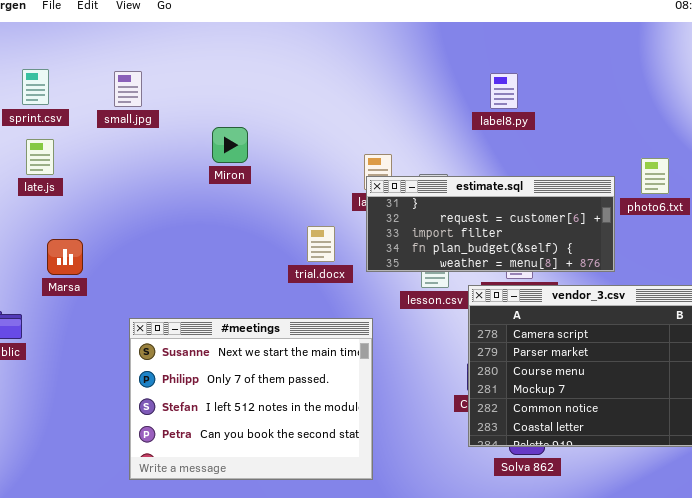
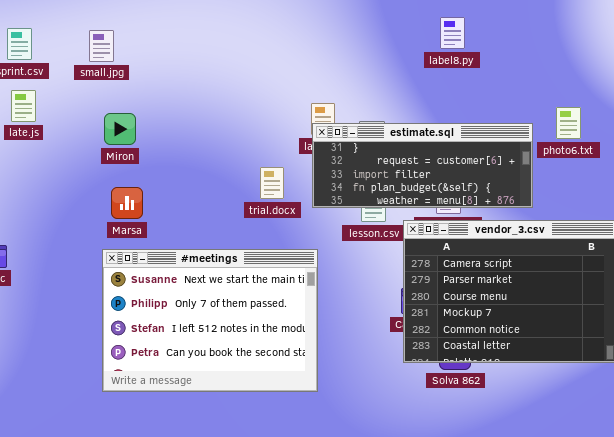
label8.py: [490,73,518,109] -> [440,17,465,49], moved
Miron: [212,127,248,163] -> [104,113,136,145], moved
Marsa: [47,239,83,275] -> [111,187,143,219], moved

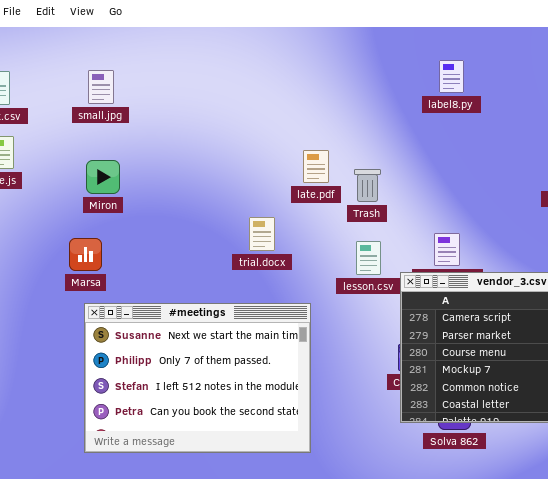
small.jpg: [89,30,114,62] -> [88,70,114,104], moved
estimate.sql: [312,123,533,208] -> none, closed
Marsa: [111,187,143,219] -> [69,238,102,271], moved

